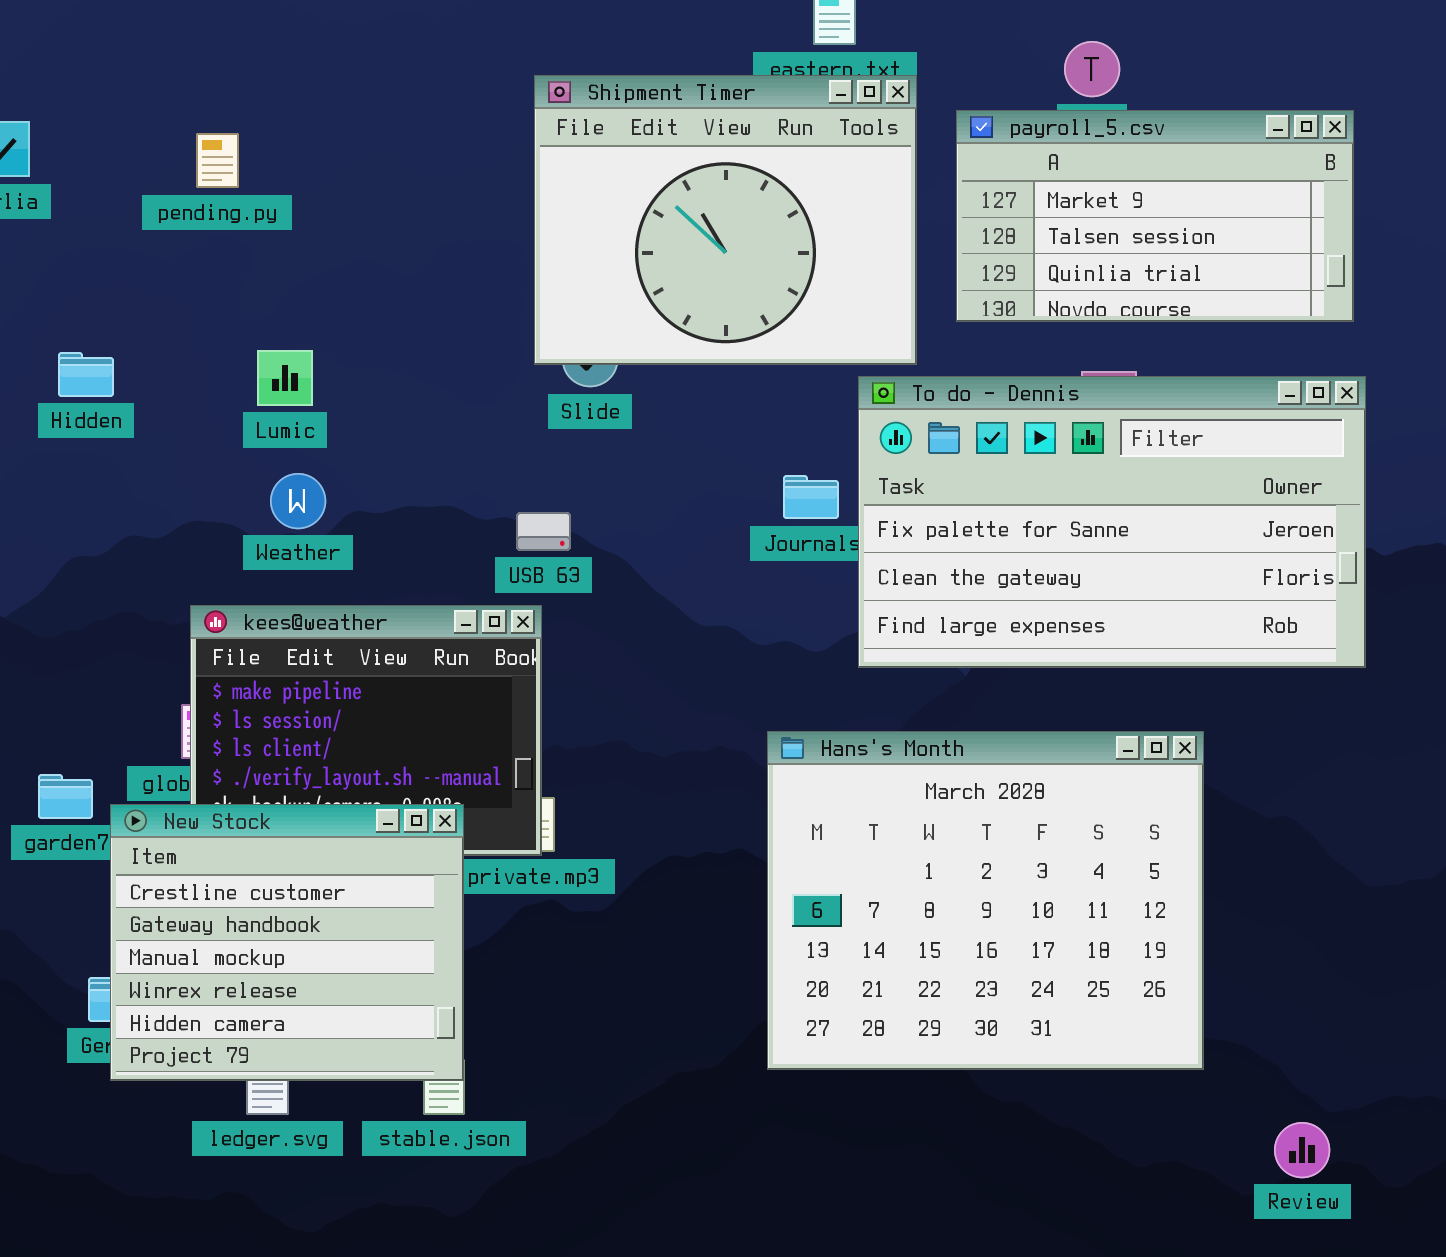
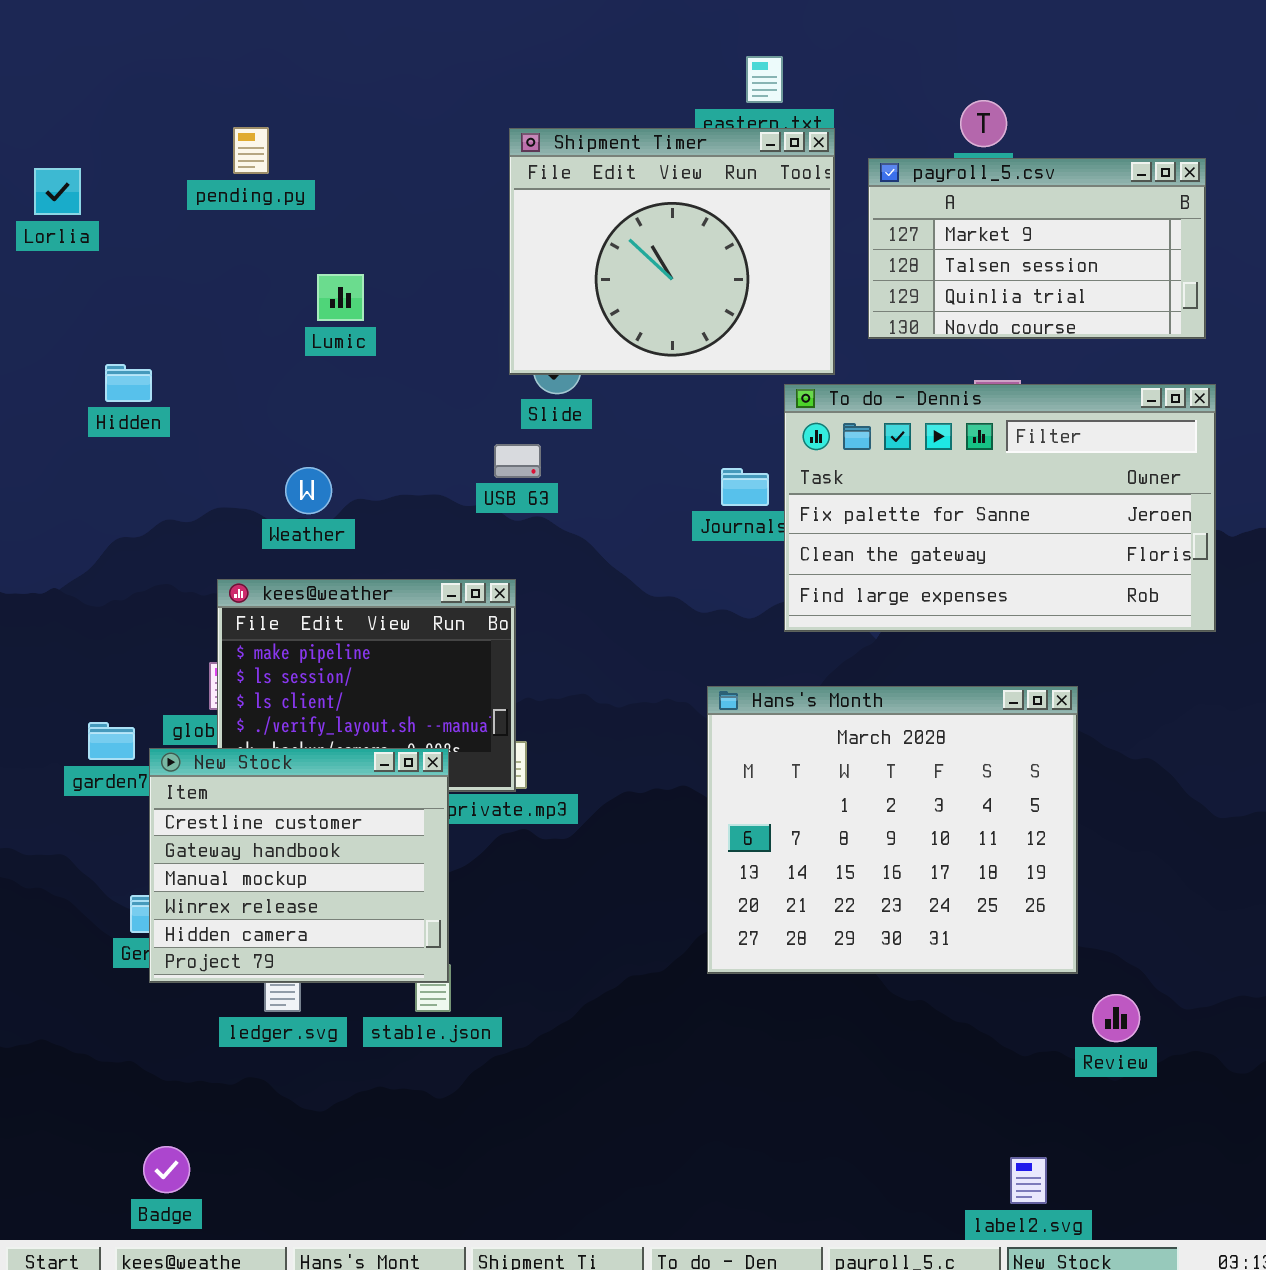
pending.py: [196,133,239,188] -> [233,127,269,174], moved
Lumic: [257,350,313,406] -> [317,274,364,321], moved
USB 63: [516,512,571,551] -> [494,444,541,478], moved
Review: [1274,1122,1330,1178] -> [1092,994,1140,1042], moved

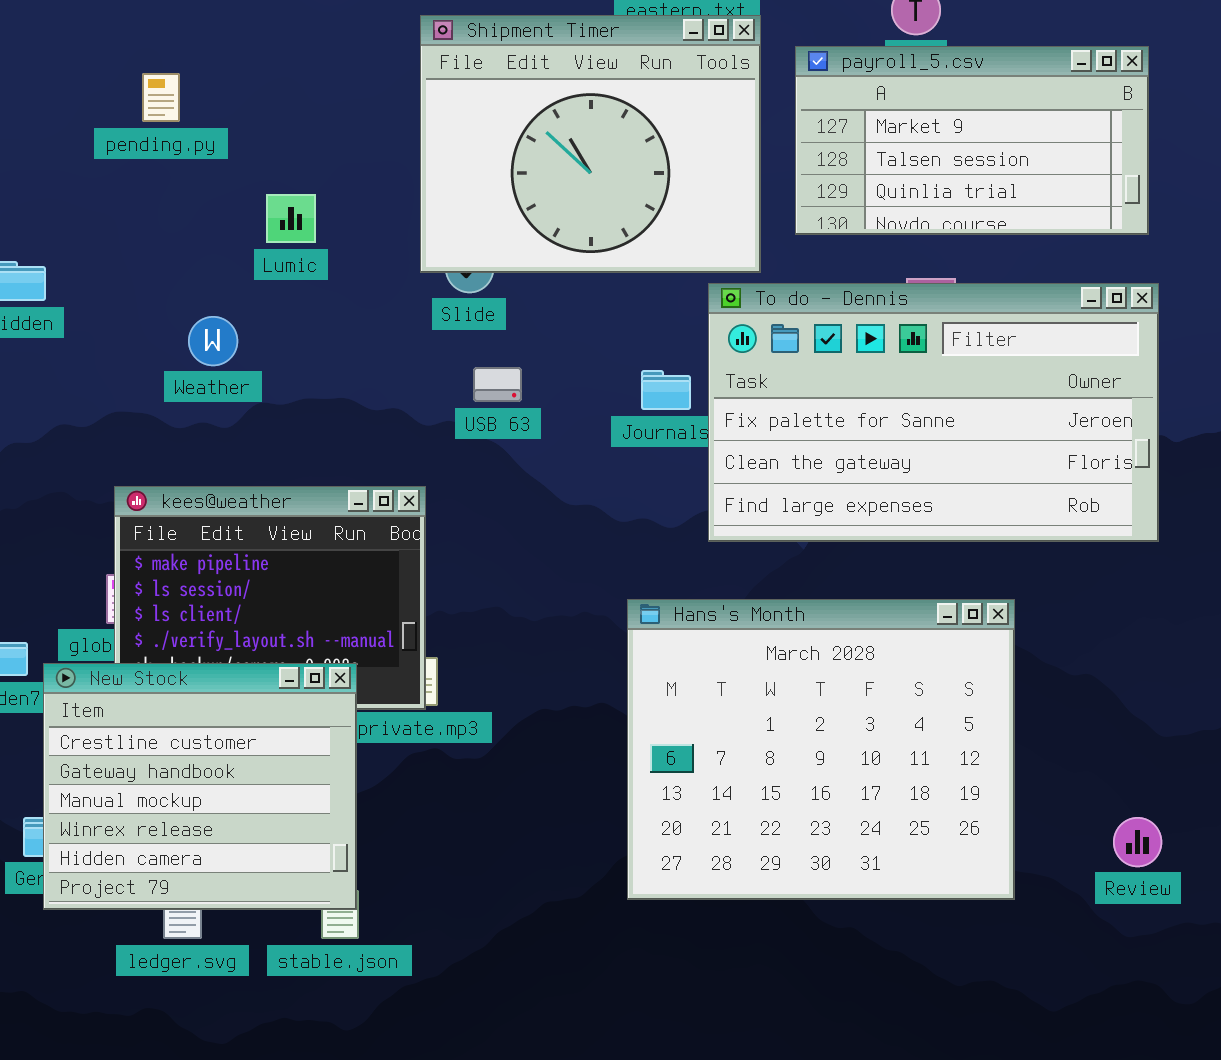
pending.py: [233,127,269,174] -> [142,73,180,122], moved
Lumic: [317,274,364,321] -> [266,194,316,243], moved
USB 63: [494,444,541,478] -> [473,367,522,402], moved
Weather: [285,467,332,514] -> [188,316,238,366], moved
Review: [1092,994,1140,1042] -> [1113,817,1162,867], moved

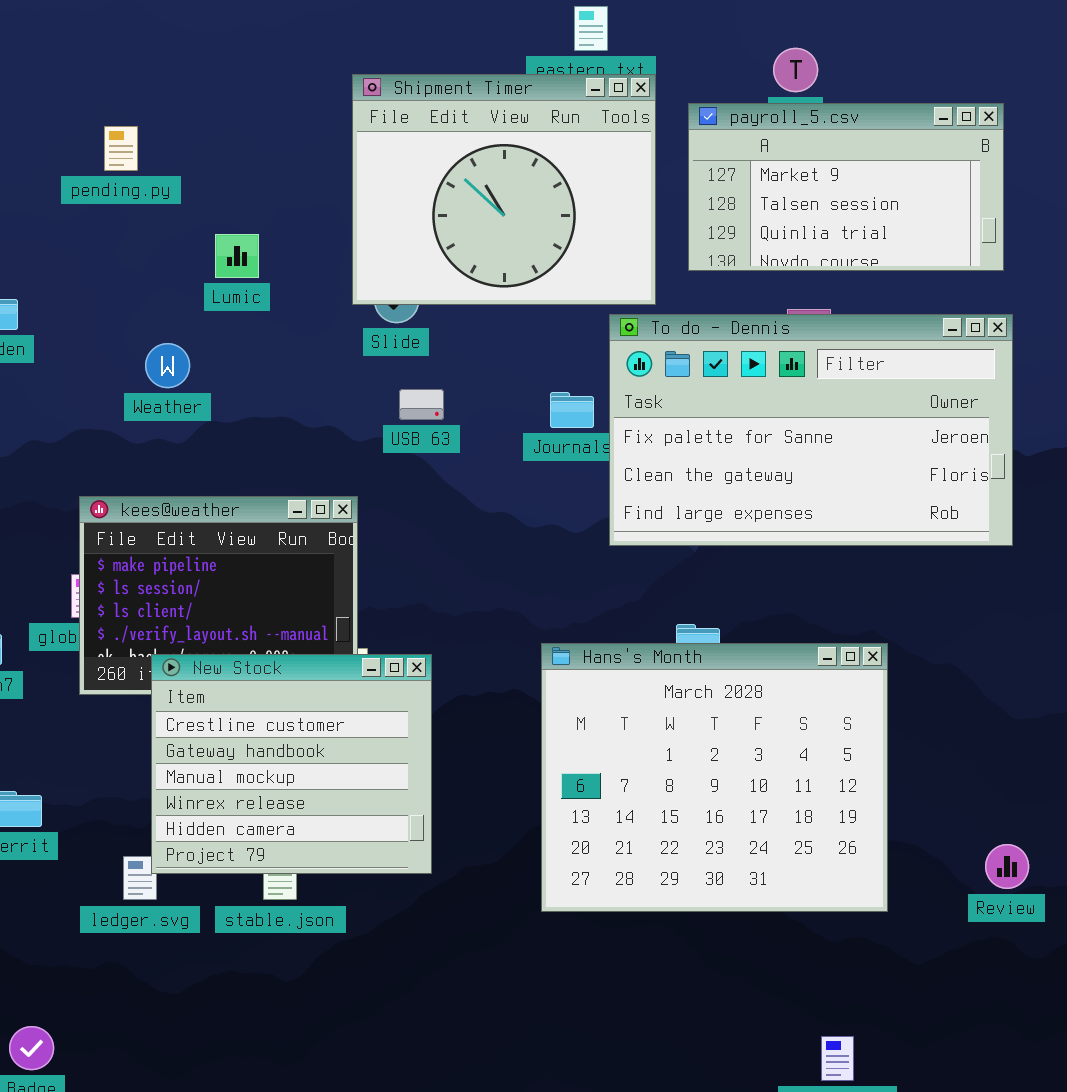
Hans's Month: [627,599,1015,900] -> [541,643,888,912], moved
New Stock: [43,663,357,910] -> [151,654,432,874], moved
Review: [1113,817,1162,867] -> [985,844,1029,889], moved

